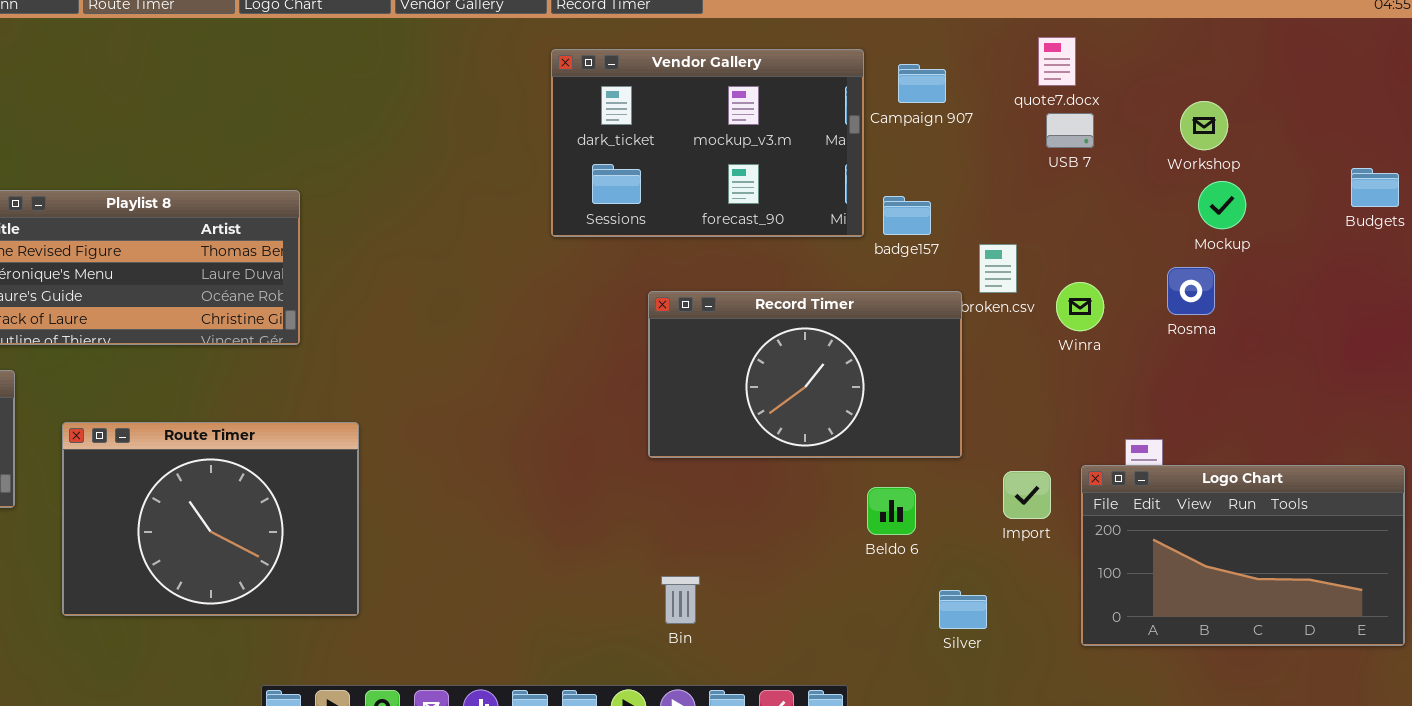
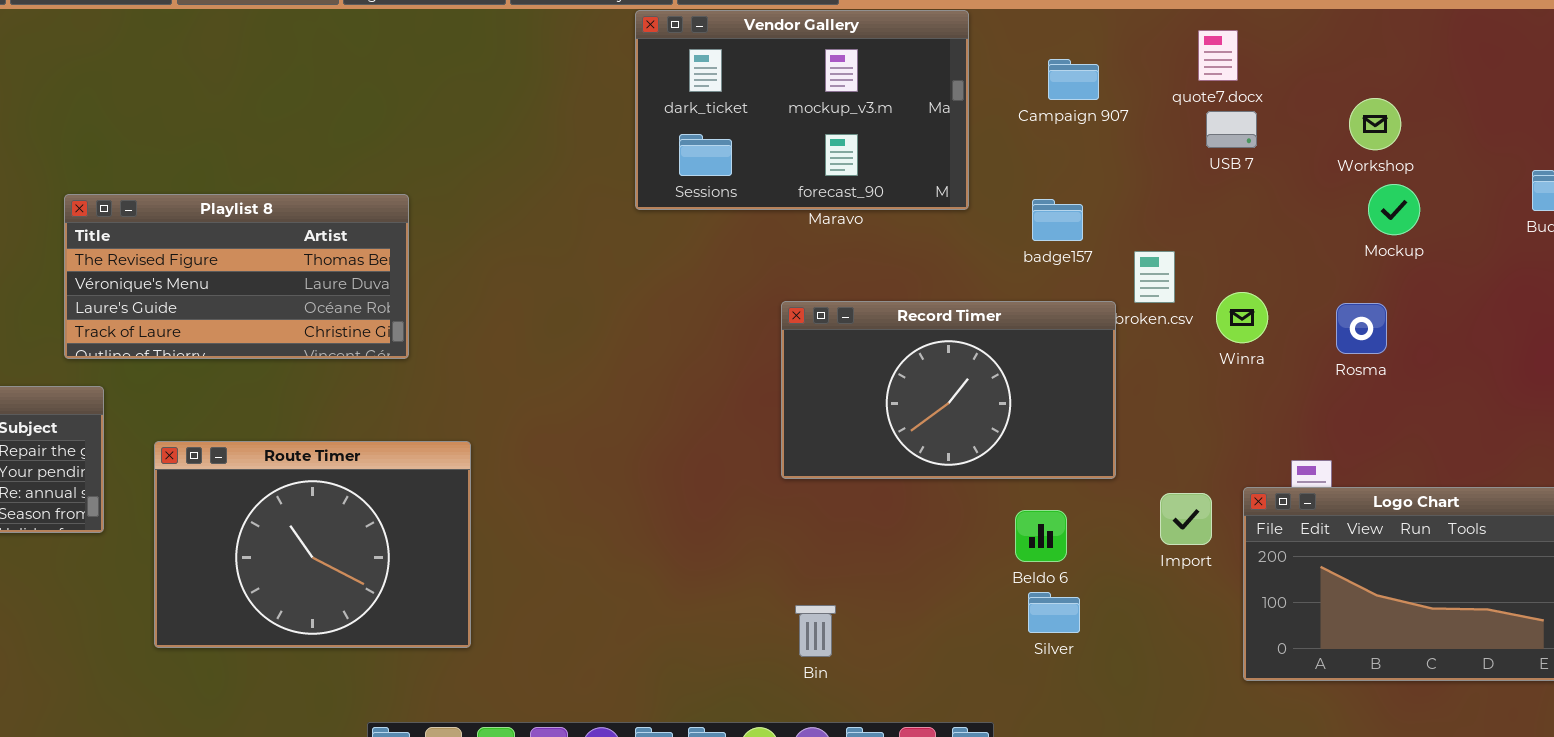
Vendor Gallery: [551,49,864,237] -> [635,10,969,210], moved
Rosma: [1167,267,1215,315] -> [1336,303,1387,354], moved
Silver: [939,590,987,629] -> [1028,592,1080,633], moved

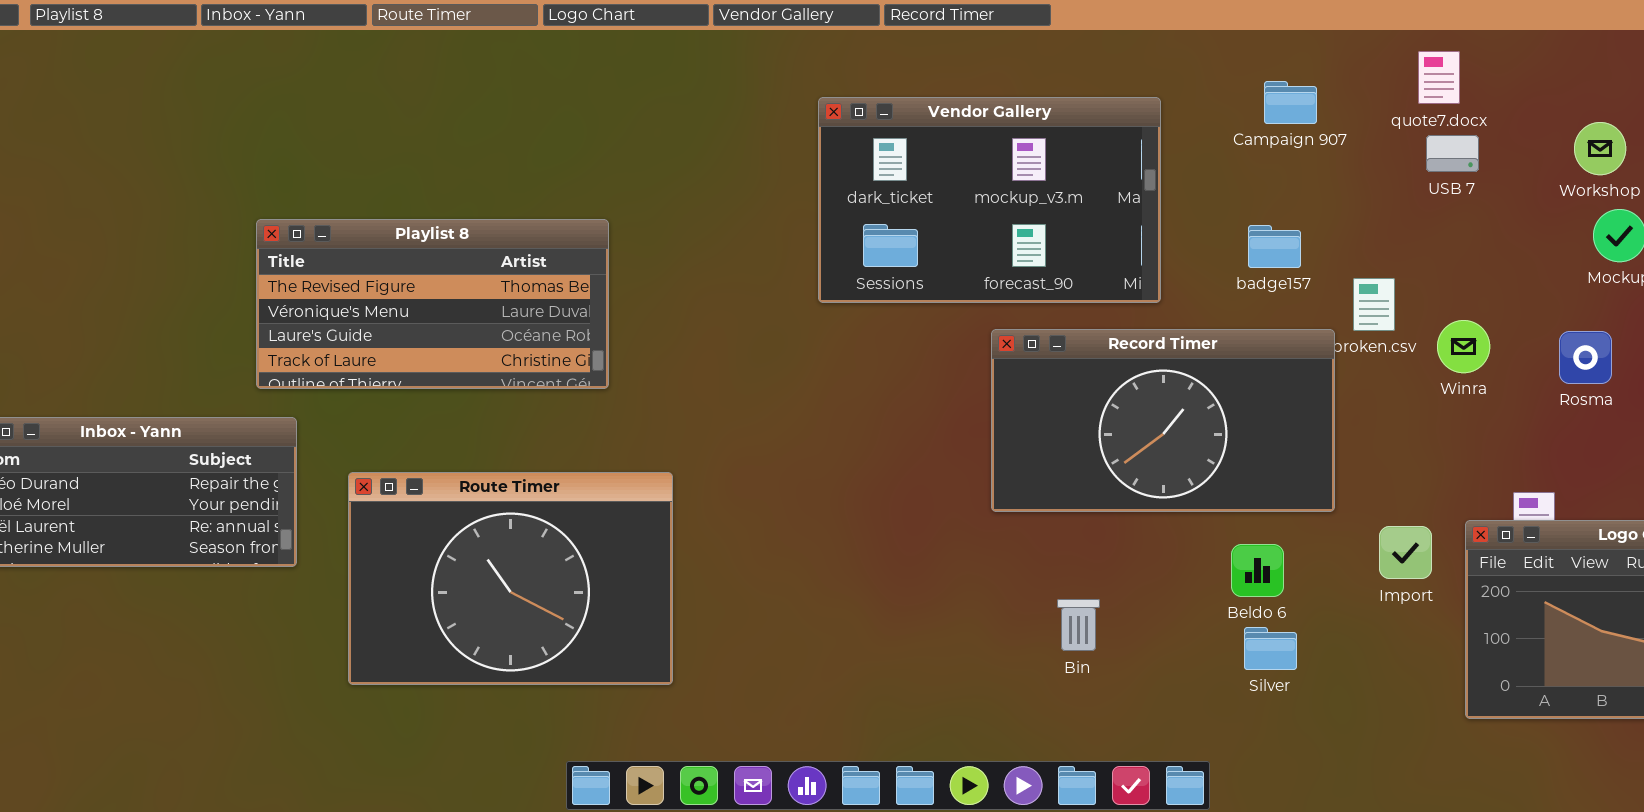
Vendor Gallery: [635,10,969,210] -> [818,97,1161,303], moved
Bin: [795,605,836,657] -> [1057,599,1100,651], moved

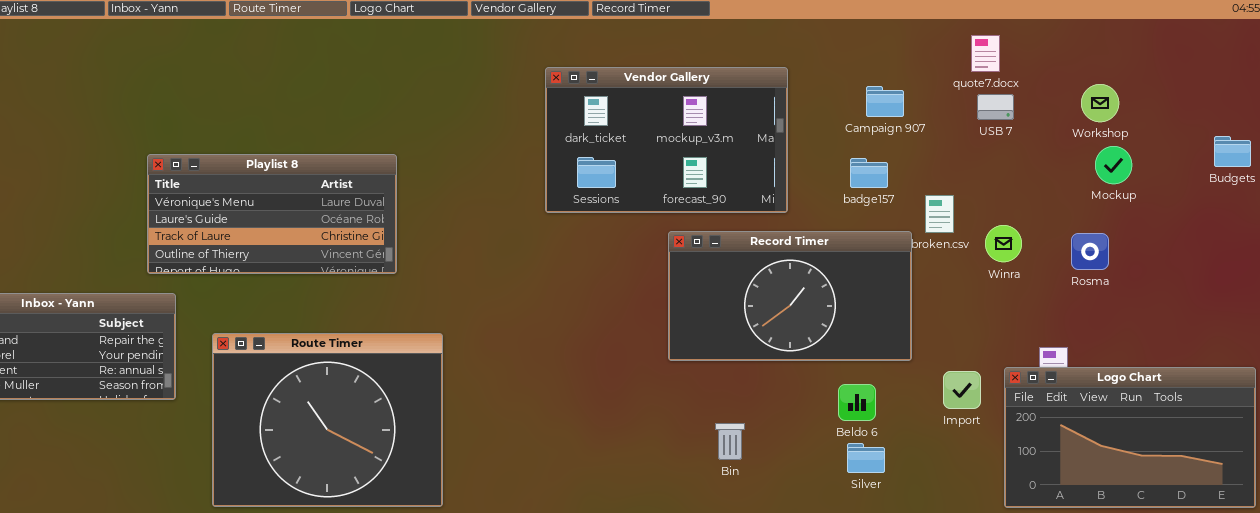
Campaign 907: [1264,81,1317,124] -> [866,86,904,117], moved
Playlist 8: [256,219,609,389] -> [147,154,397,274], scrolled down 1 row
Route Timer: [348,472,673,685] -> [212,333,443,507], resized

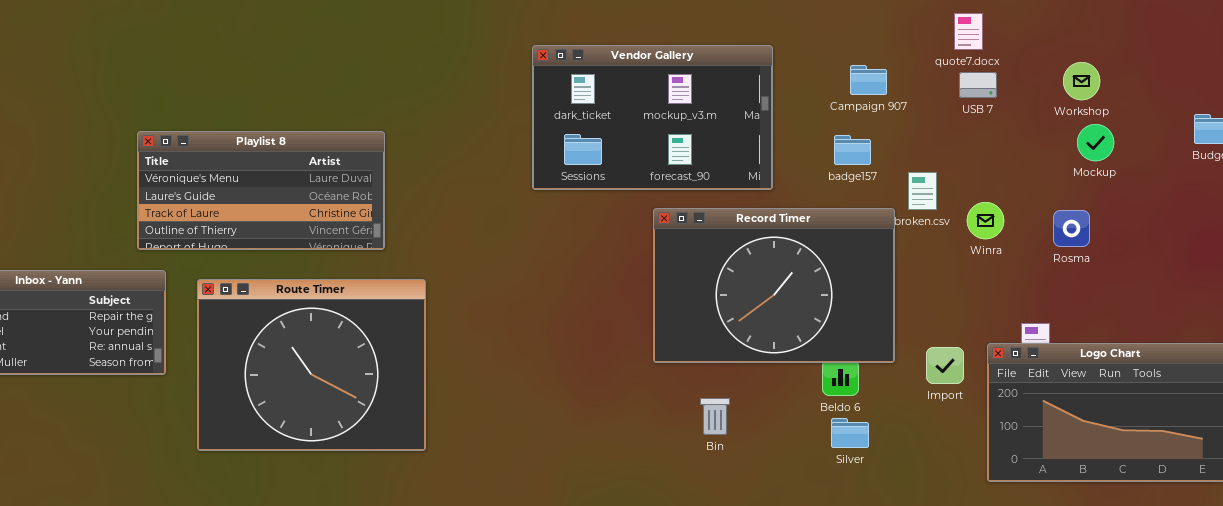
Record Timer: [668,231,912,361] -> [653,208,895,363], resized
Route Timer: [212,333,443,507] -> [197,279,426,451], moved

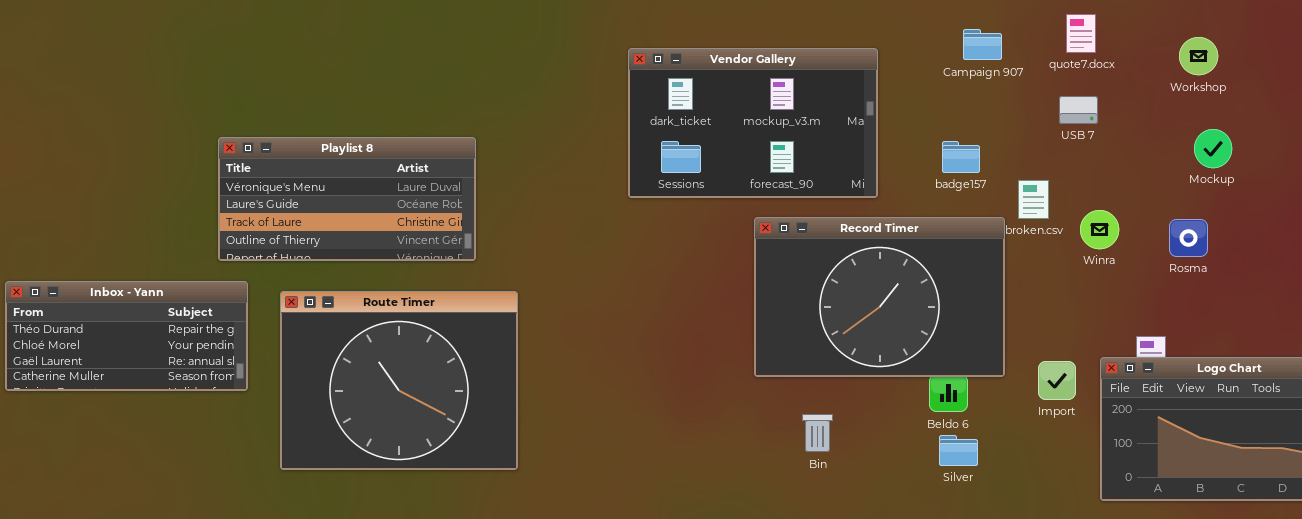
Workshop: [1063,62,1100,100] -> [1179,37,1218,75], moved
Campaign 907: [850,65,887,95] -> [963,29,1002,60], moved
USB 7: [959,72,997,98] -> [1059,96,1098,124], moved

